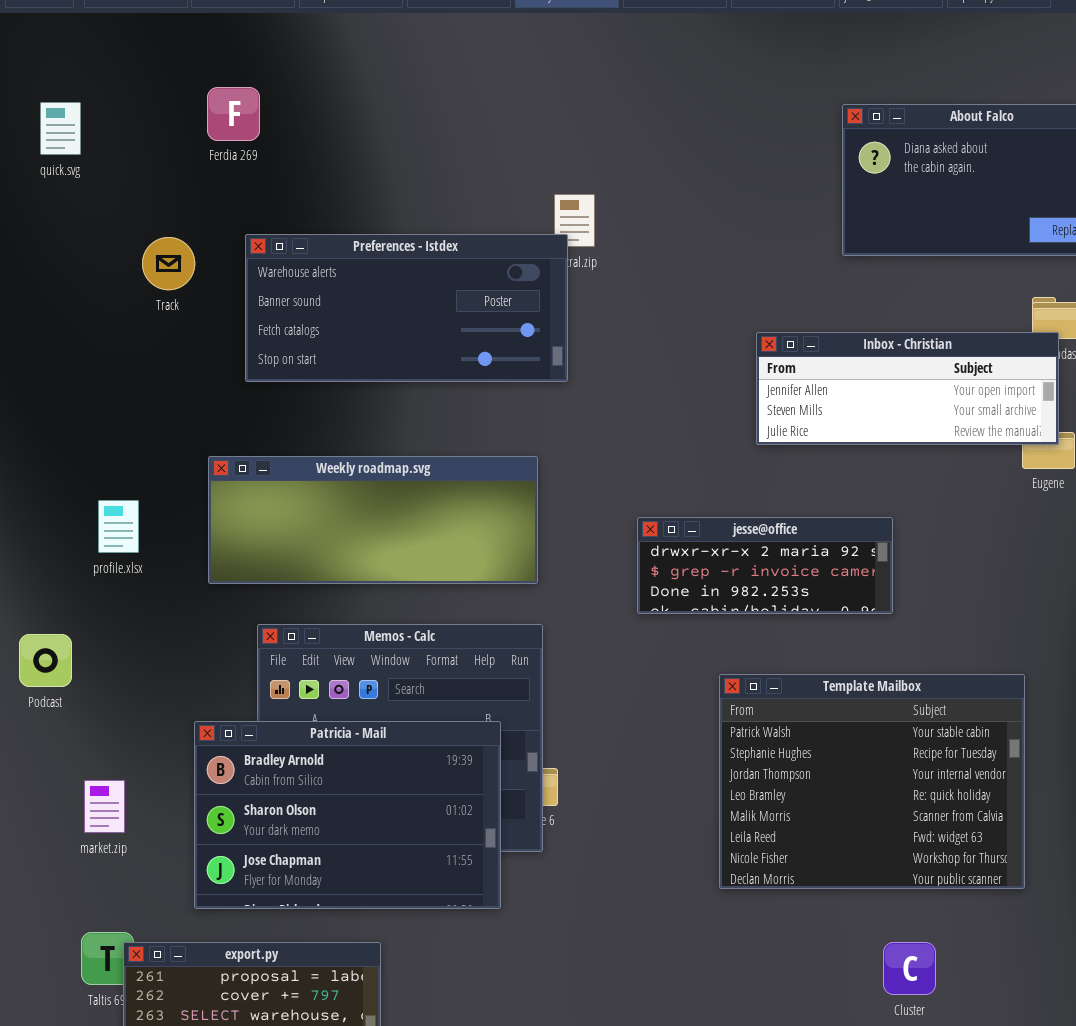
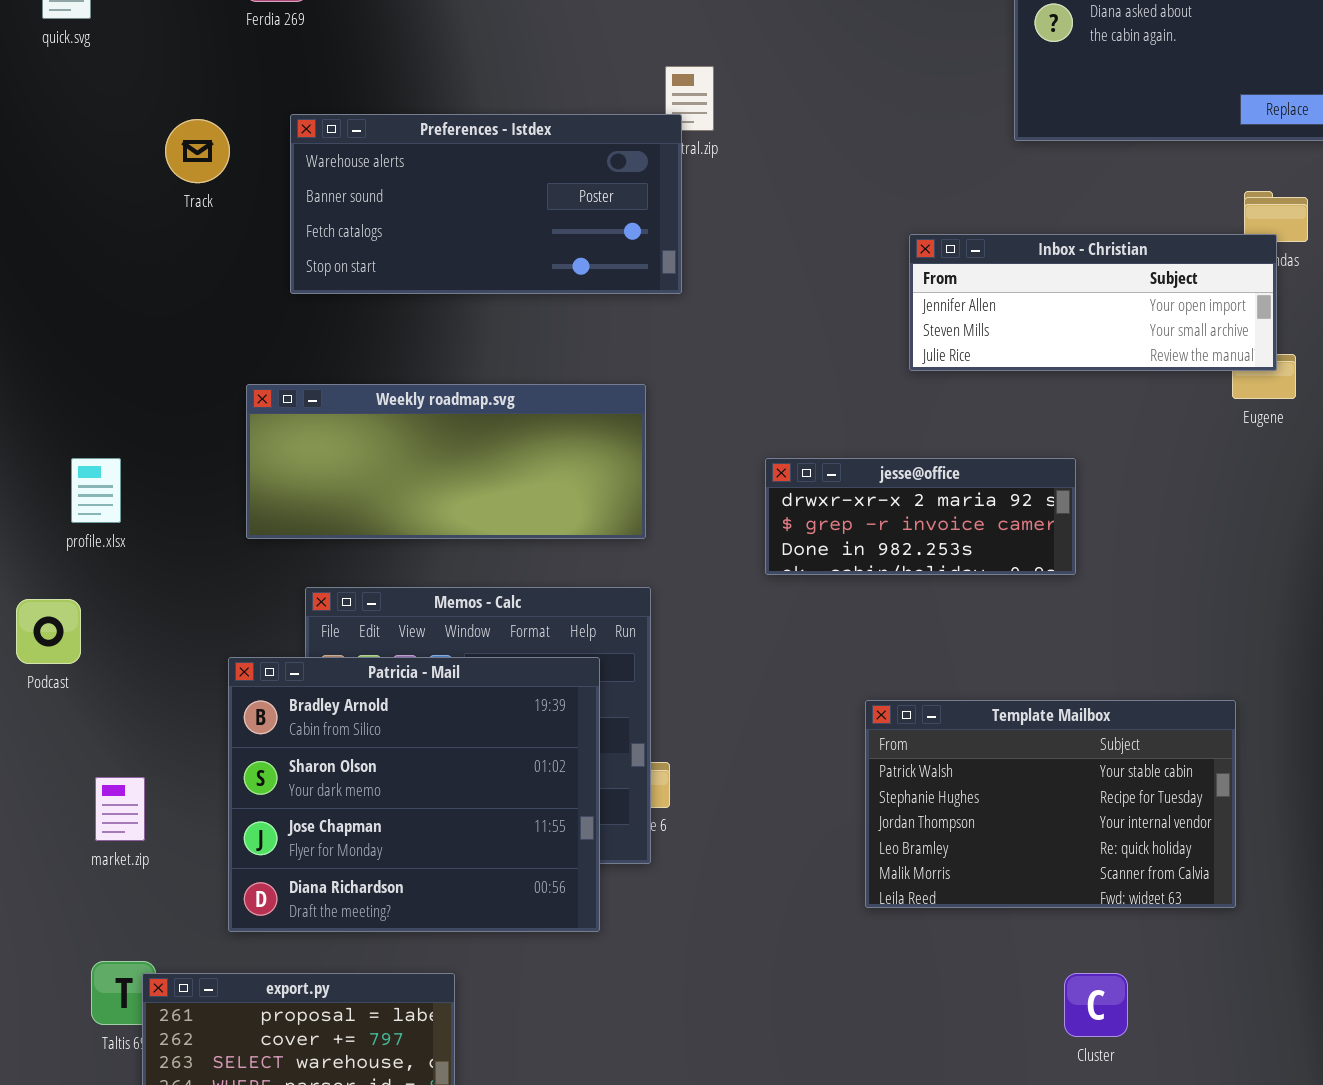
profile.xlsx: [98,500,139,553] -> [71,458,121,523], moved
Template Mailbox: [719,674,1025,889] -> [865,700,1236,908], resized
Patricia - Mail: [194,721,501,909] -> [228,657,600,932], resized

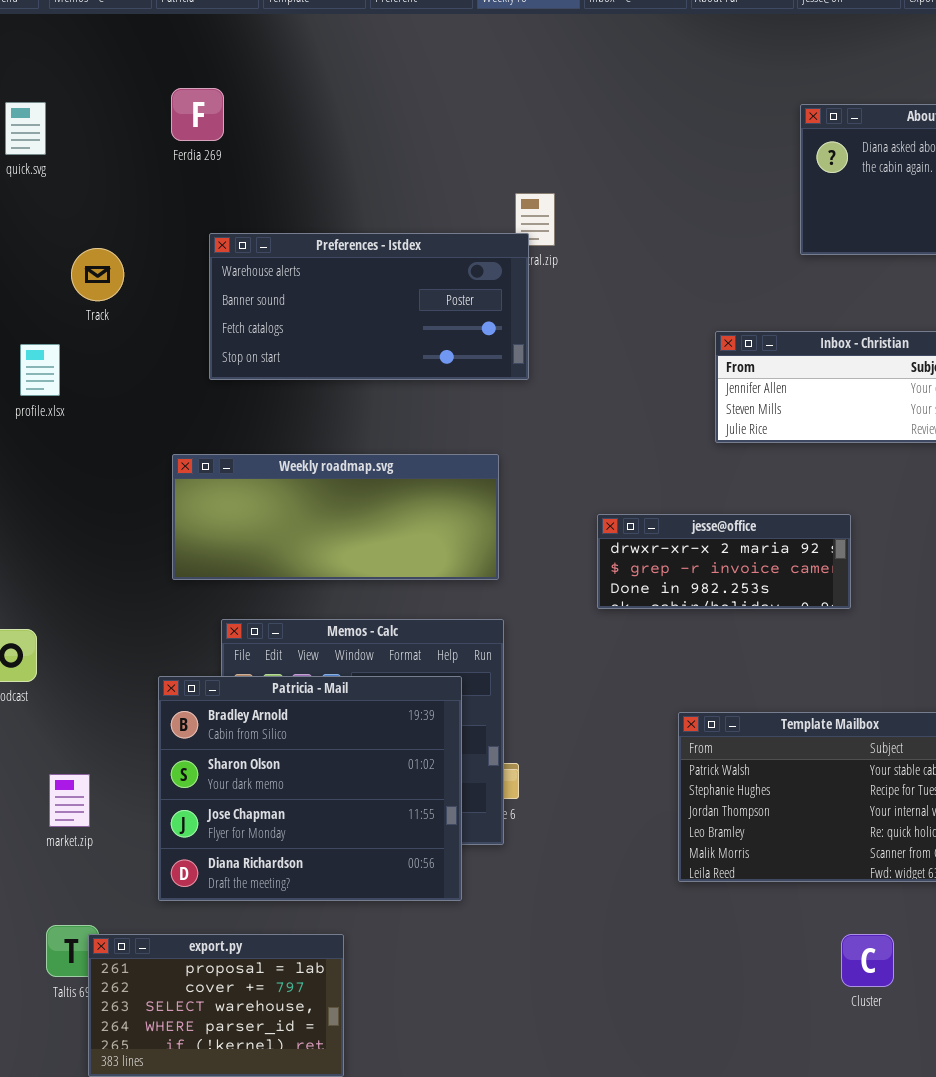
Track: [165,119,230,183] -> [71,248,124,301], moved
profile.xlsx: [71,458,121,523] -> [20,344,60,396], moved

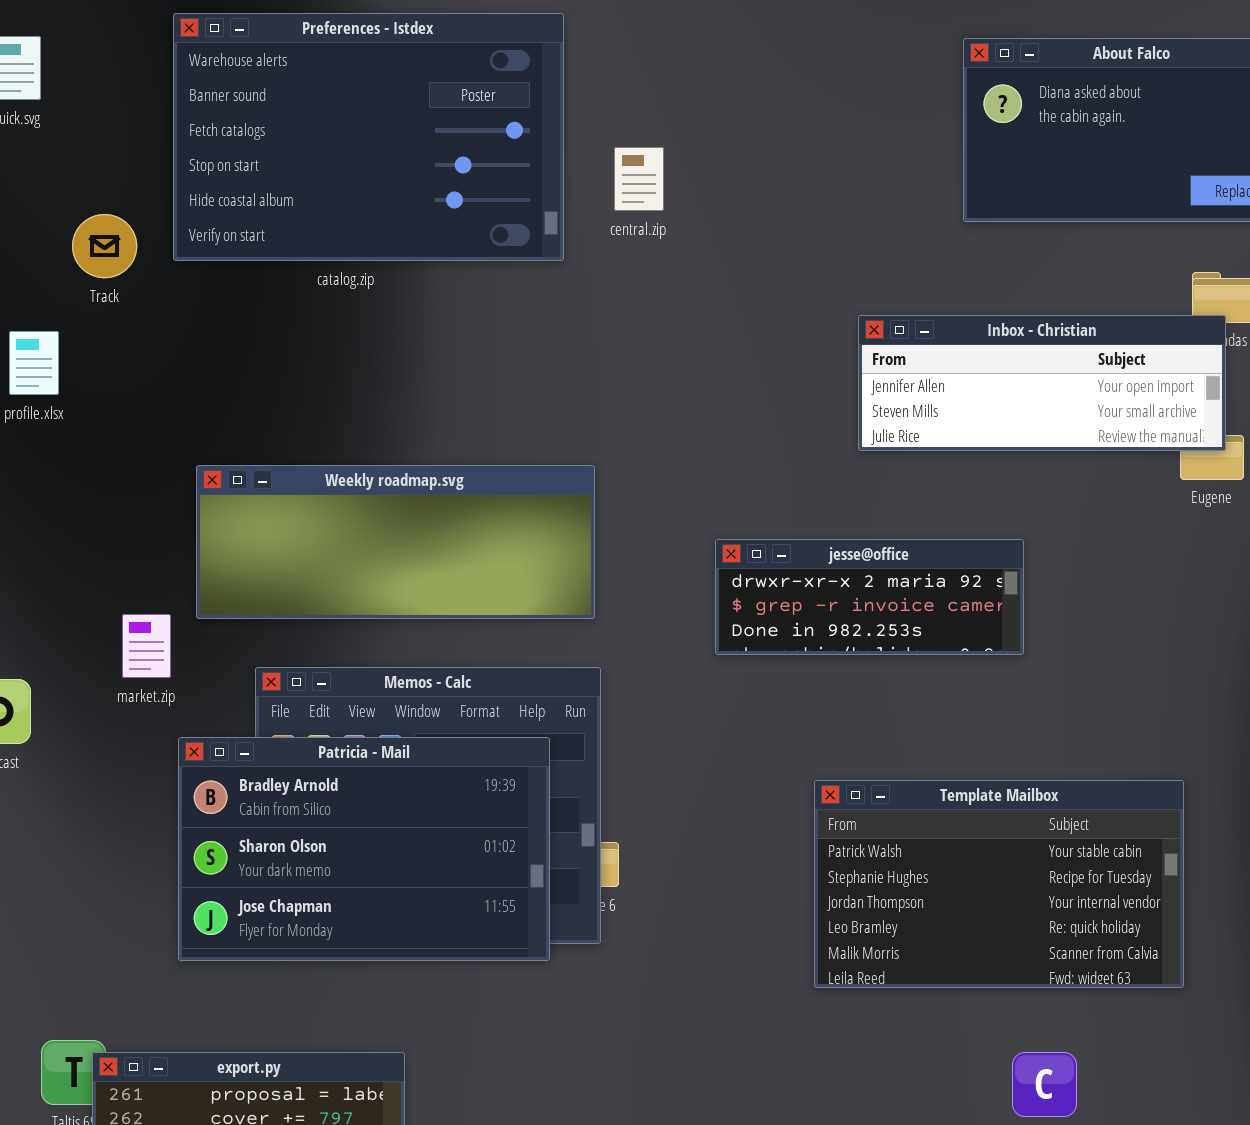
Preferences - Istdex: [209,233,529,380] -> [173,13,564,261], moved, resized
Patricia - Mail: [158,676,462,901] -> [178,737,550,961], resized
market.zip: [49,774,90,827] -> [122,614,171,678], moved

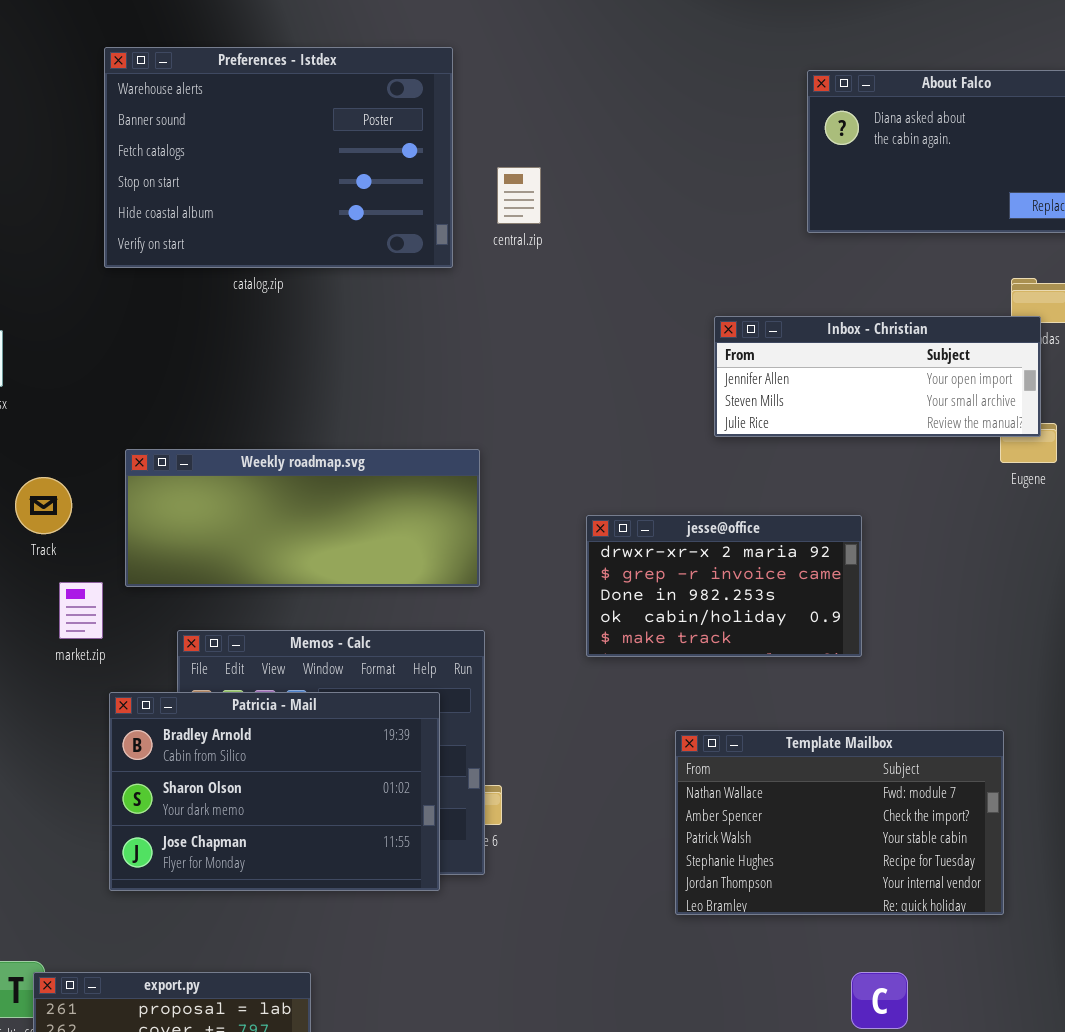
Track: [72,214,137,278] -> [15,477,72,534], moved
jesse@office: [715,539,1024,655] -> [586,515,862,657], resized
Template Mailbox: [814,780,1184,988] -> [675,730,1004,915], scrolled up 2 rows

